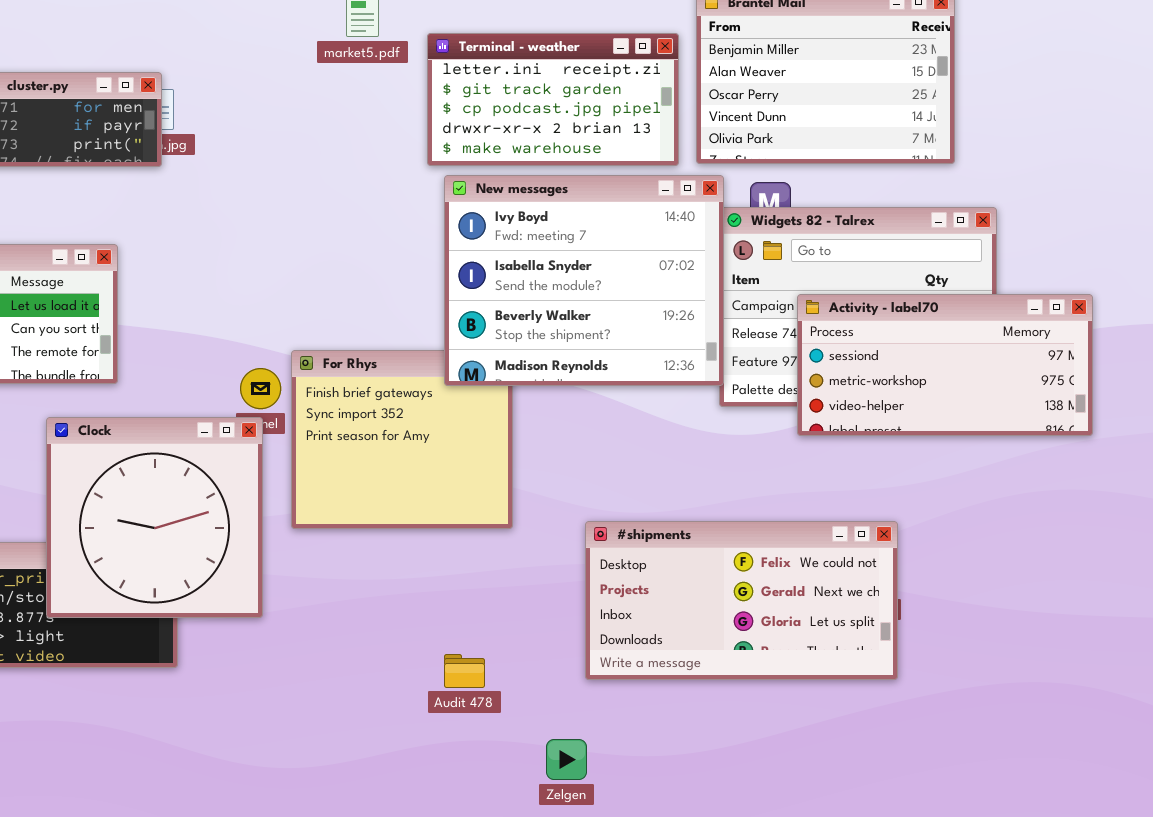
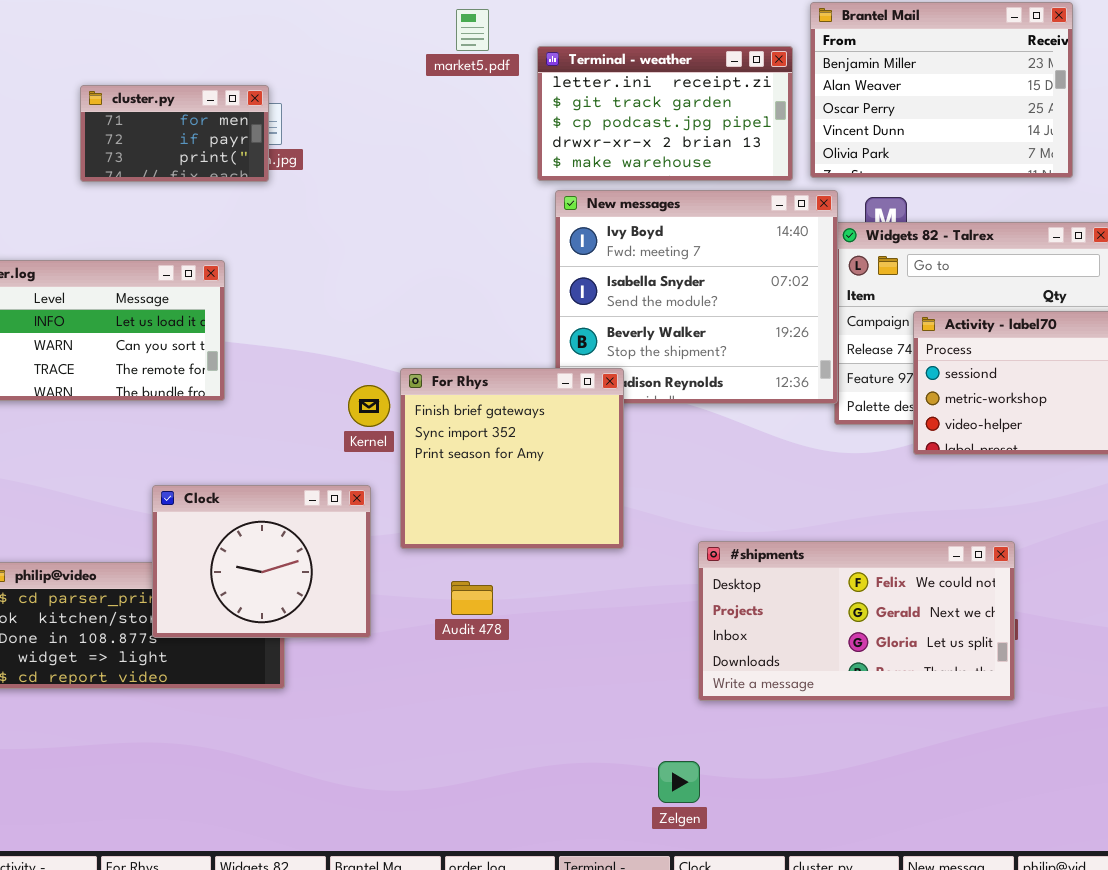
For Rhys: [291,350,513,529] -> [400,368,624,549], raised
Clock: [46,417,263,618] -> [152,485,371,638], resized
Audit 478: [444,654,485,688] -> [451,581,493,615], moved

